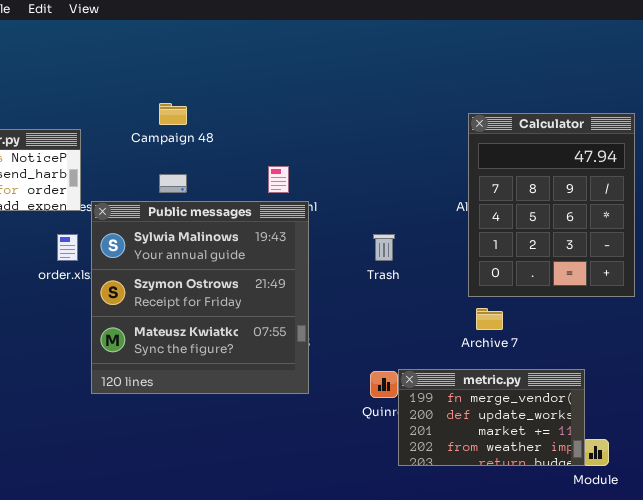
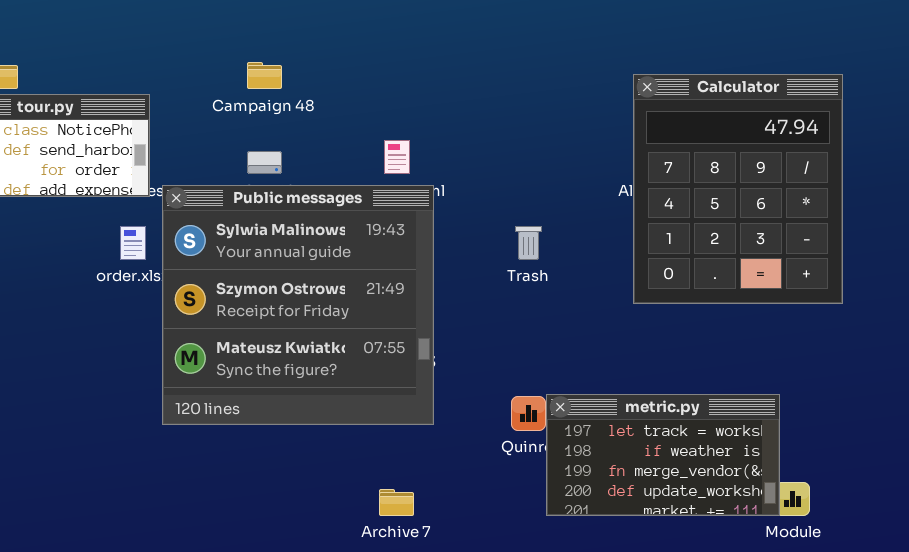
Archive 7: [476,308,503,330] -> [379,489,414,516], moved
metric.py: [398,369,585,466] -> [546,394,780,516], scrolled up 2 rows

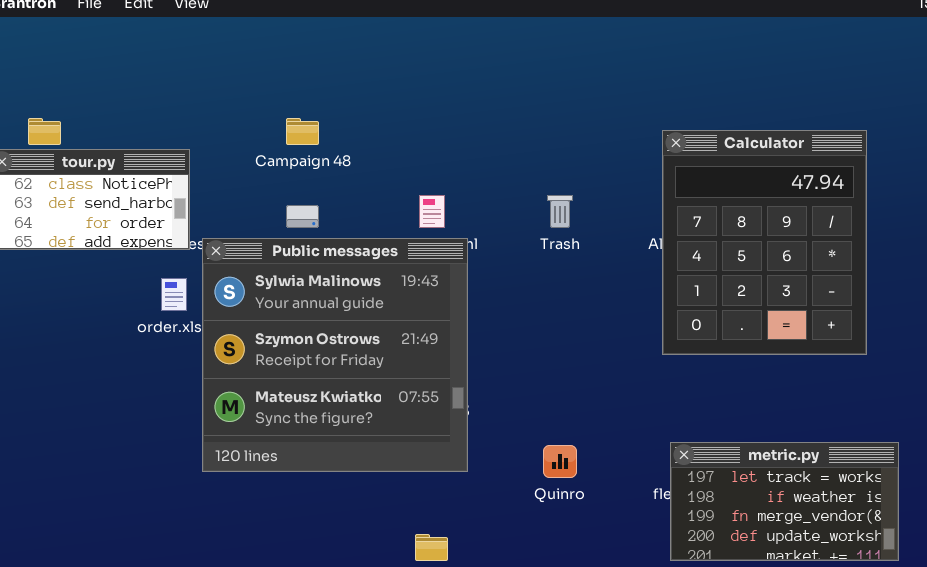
Trash: [515,226,542,260] -> [547,195,573,228], moved
metric.py: [546,394,780,516] -> [670,442,899,561], moved

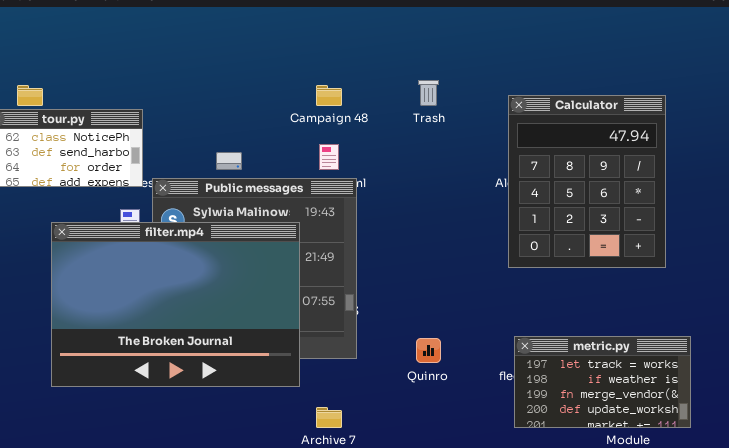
Campaign 48: [286,118,319,145] -> [316,85,342,106], moved
Trash: [547,195,573,228] -> [418,80,439,106], moved
filter.mp4: none -> [51,222,300,387], opened

